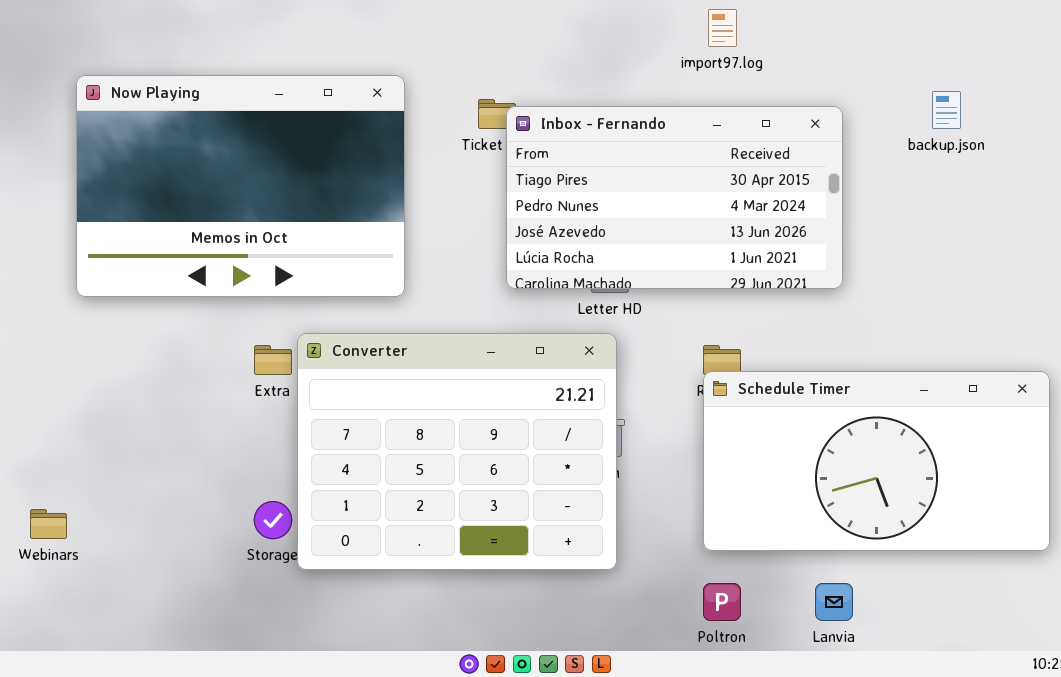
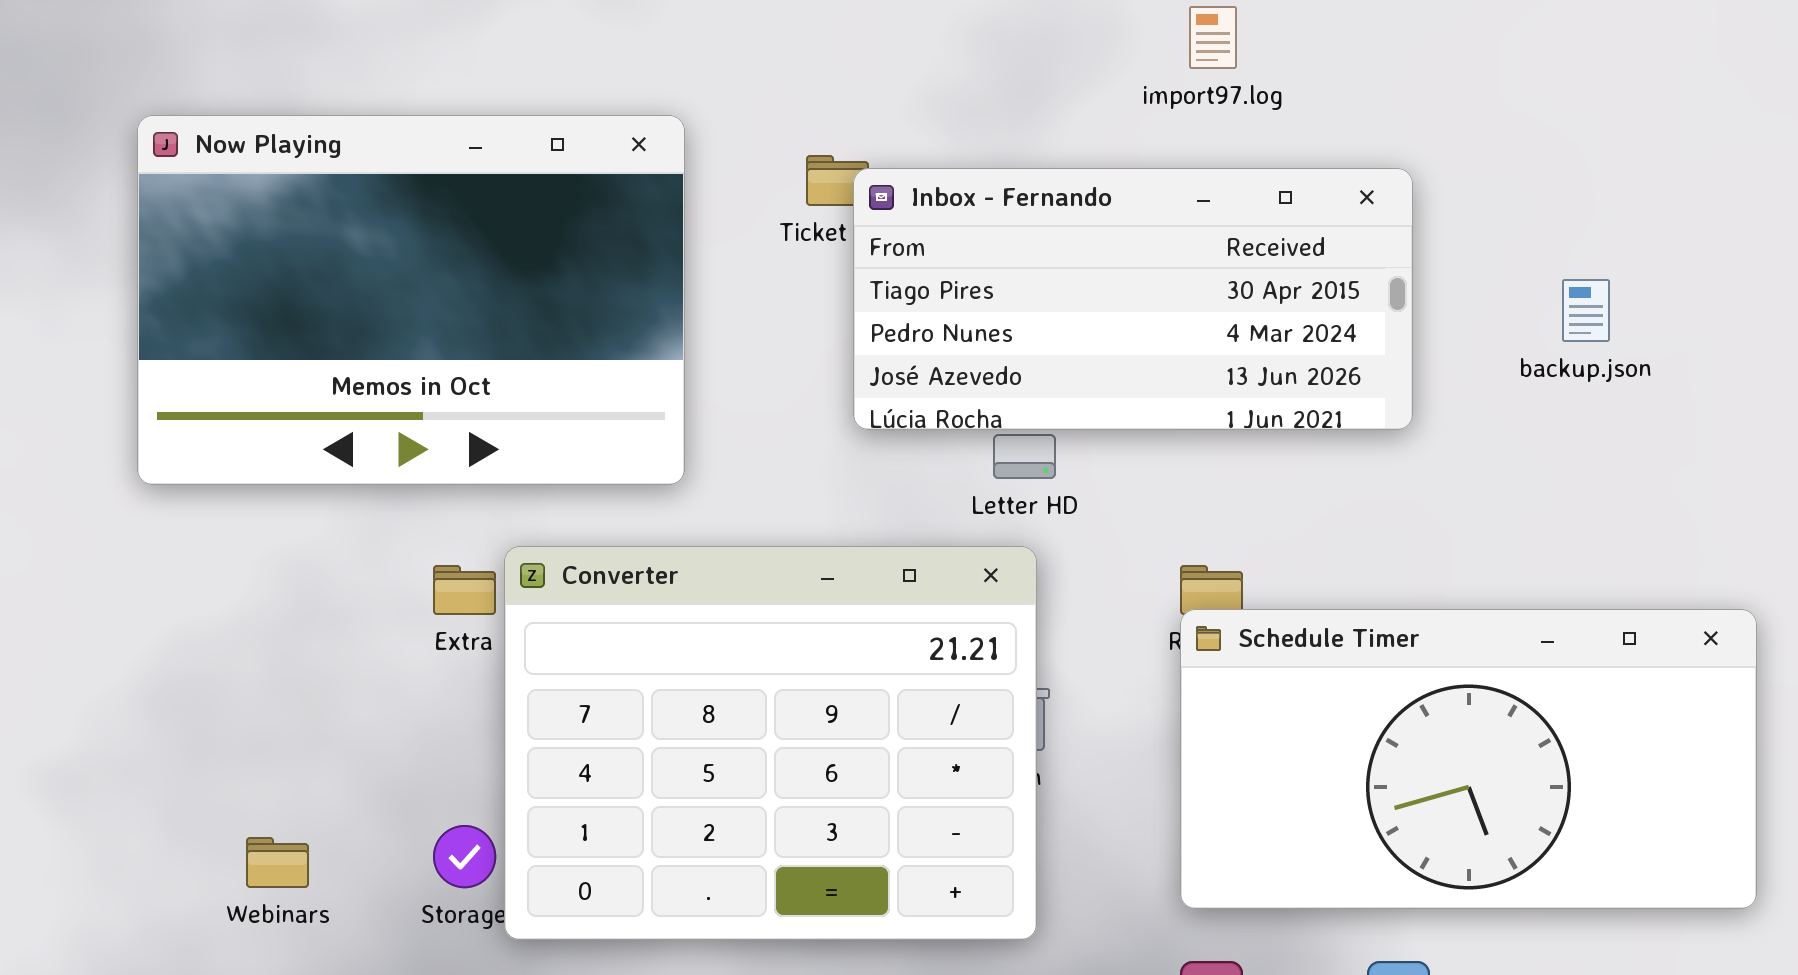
backup.json: [932,91,961,129] -> [1562,279,1610,342], moved
Inbox - Fernando: [506,106,843,289] -> [853,168,1413,430], resized
Webinars: [30,509,67,539] -> [246,837,309,888], moved

